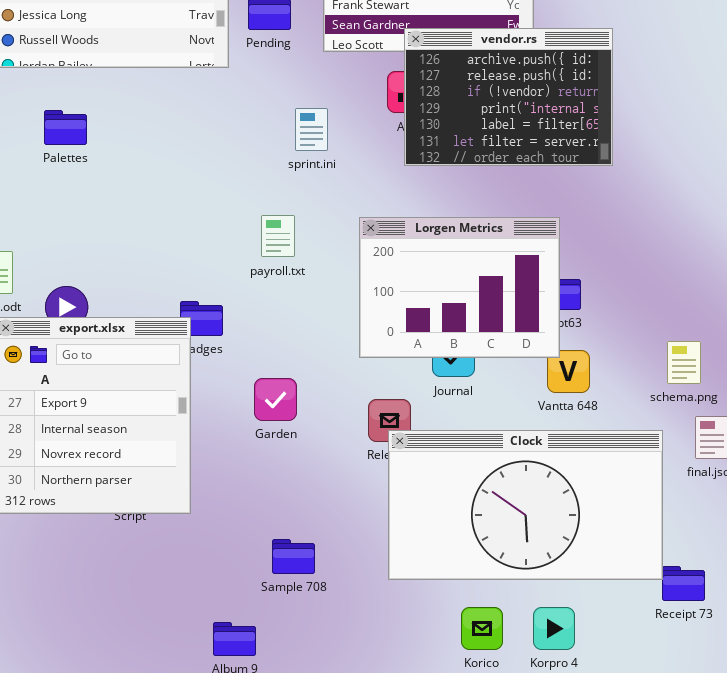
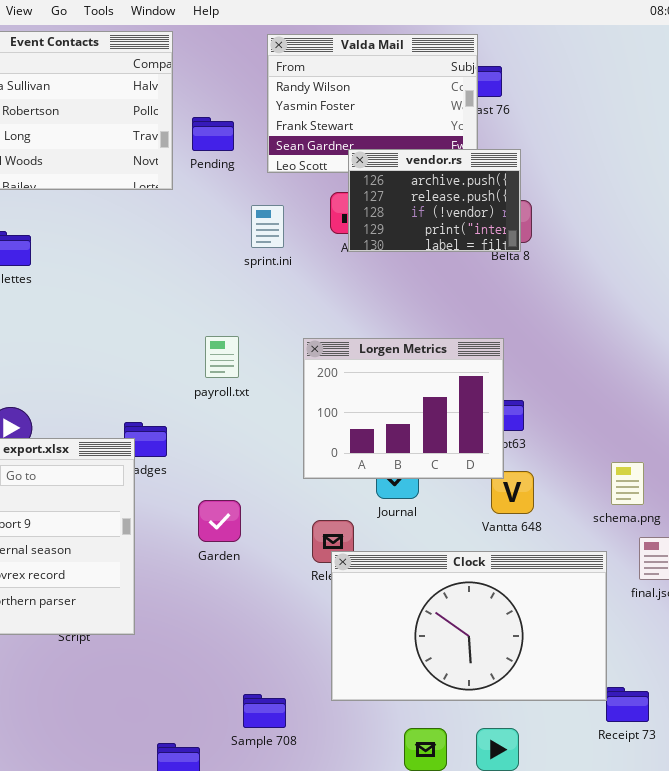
vendor.rs: [404,28,613,166] -> [348,149,521,252], resized
sprint.ini: [295,108,328,151] -> [251,205,284,248], moved
Sample 708: [272,539,315,574] -> [243,694,286,728], moved

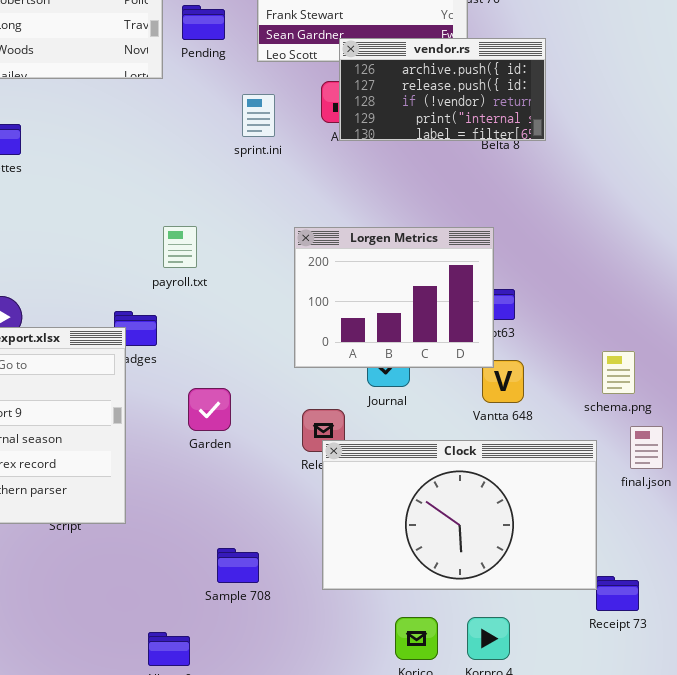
vendor.rs: [348,149,521,252] -> [339,38,546,141], resized
payroll.txt: [205,336,239,378] -> [163,226,197,268], moved
Sample 708: [243,694,286,728] -> [217,548,259,583], moved

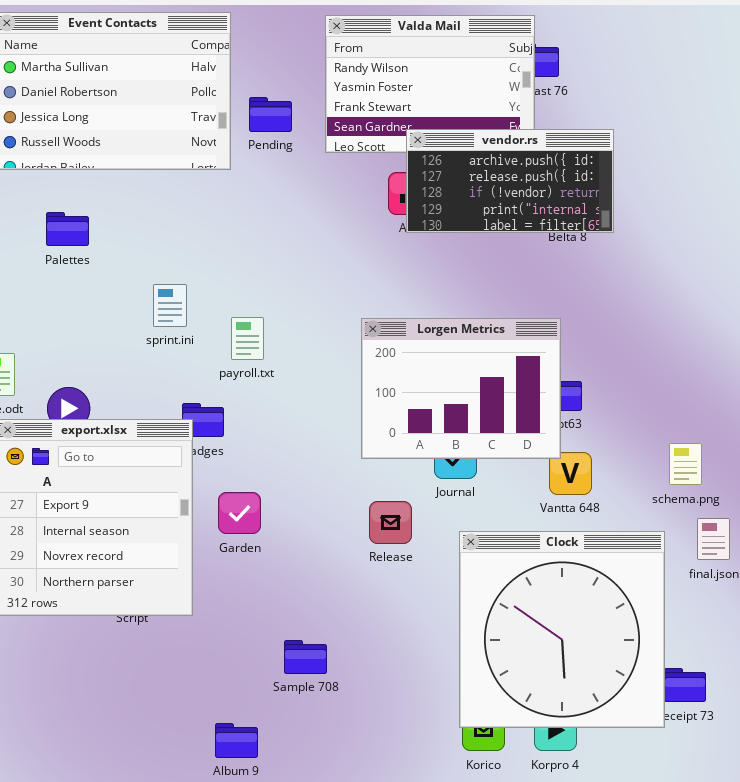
sprint.ini: [242,94,275,137] -> [153,284,187,327], moved
Garden: [188,388,231,431] -> [218,492,261,534], moved
Clock: [322,440,597,590] -> [459,531,665,728], resized

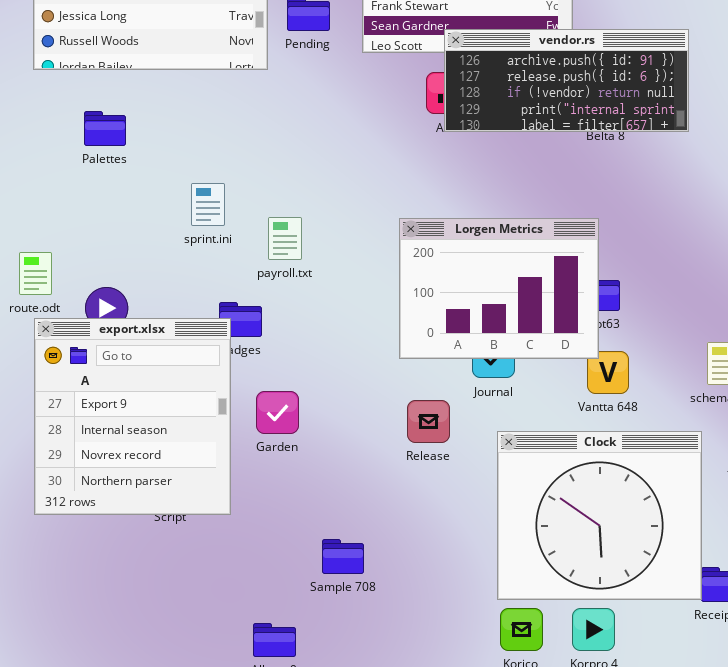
vendor.rs: [406,129,614,233] -> [444,29,689,132], resized
Clock: [459,531,665,728] -> [497,431,702,600], resized

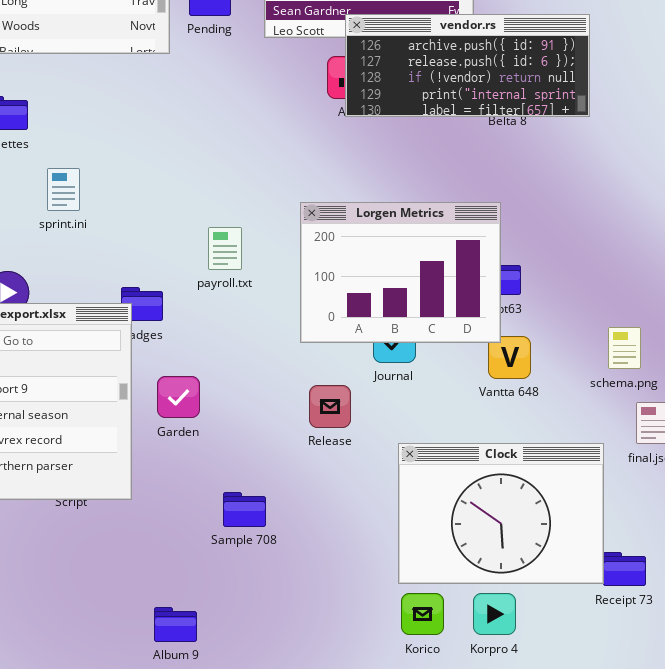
sprint.ini: [191,183,225,226] -> [47,168,80,211], moved
payroll.txt: [268,217,302,260] -> [208,227,242,270], moved
Clock: [497,431,702,600] -> [398,443,604,584], resized
Sample 708: [322,539,364,574] -> [223,492,266,527], moved

